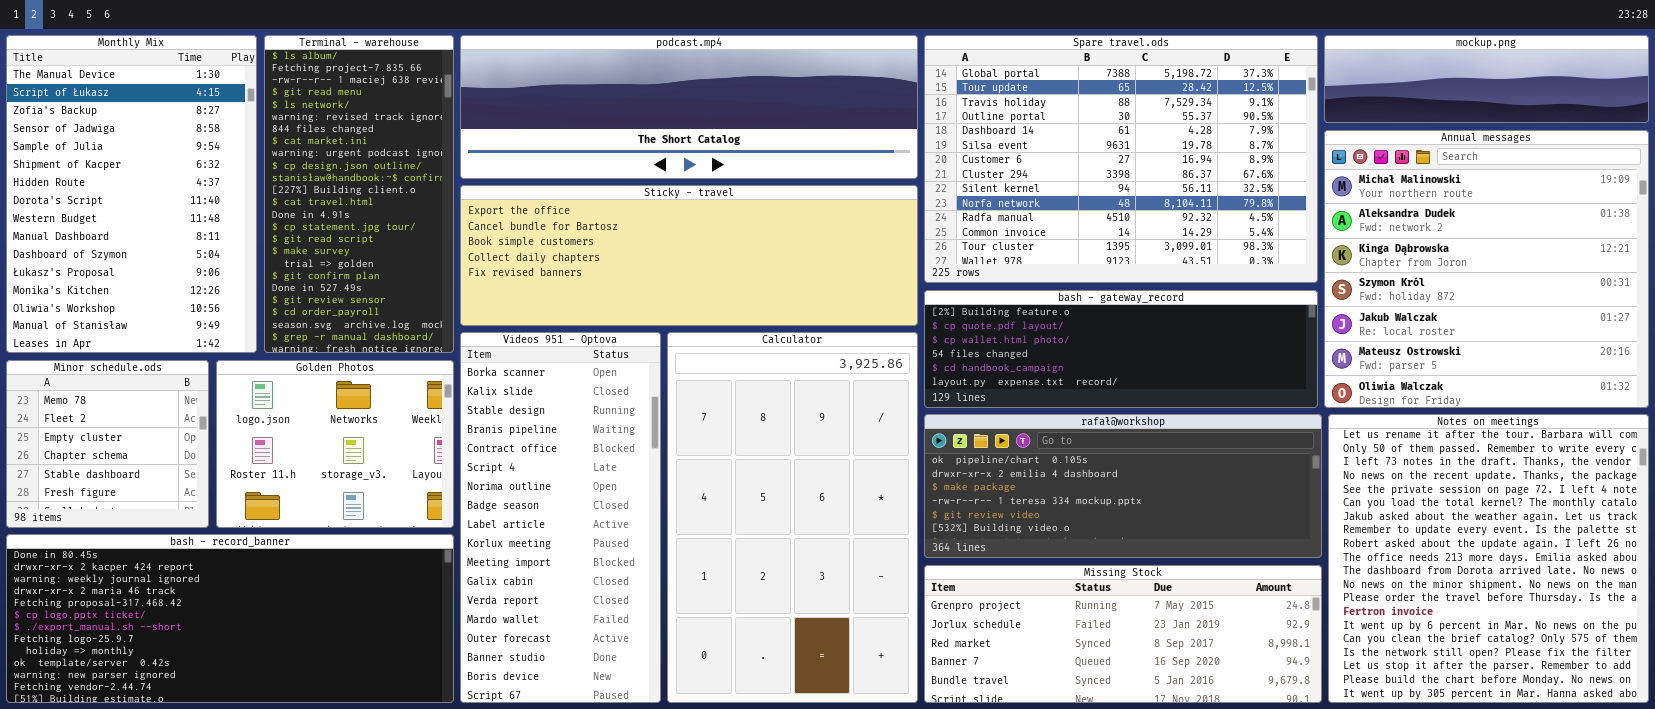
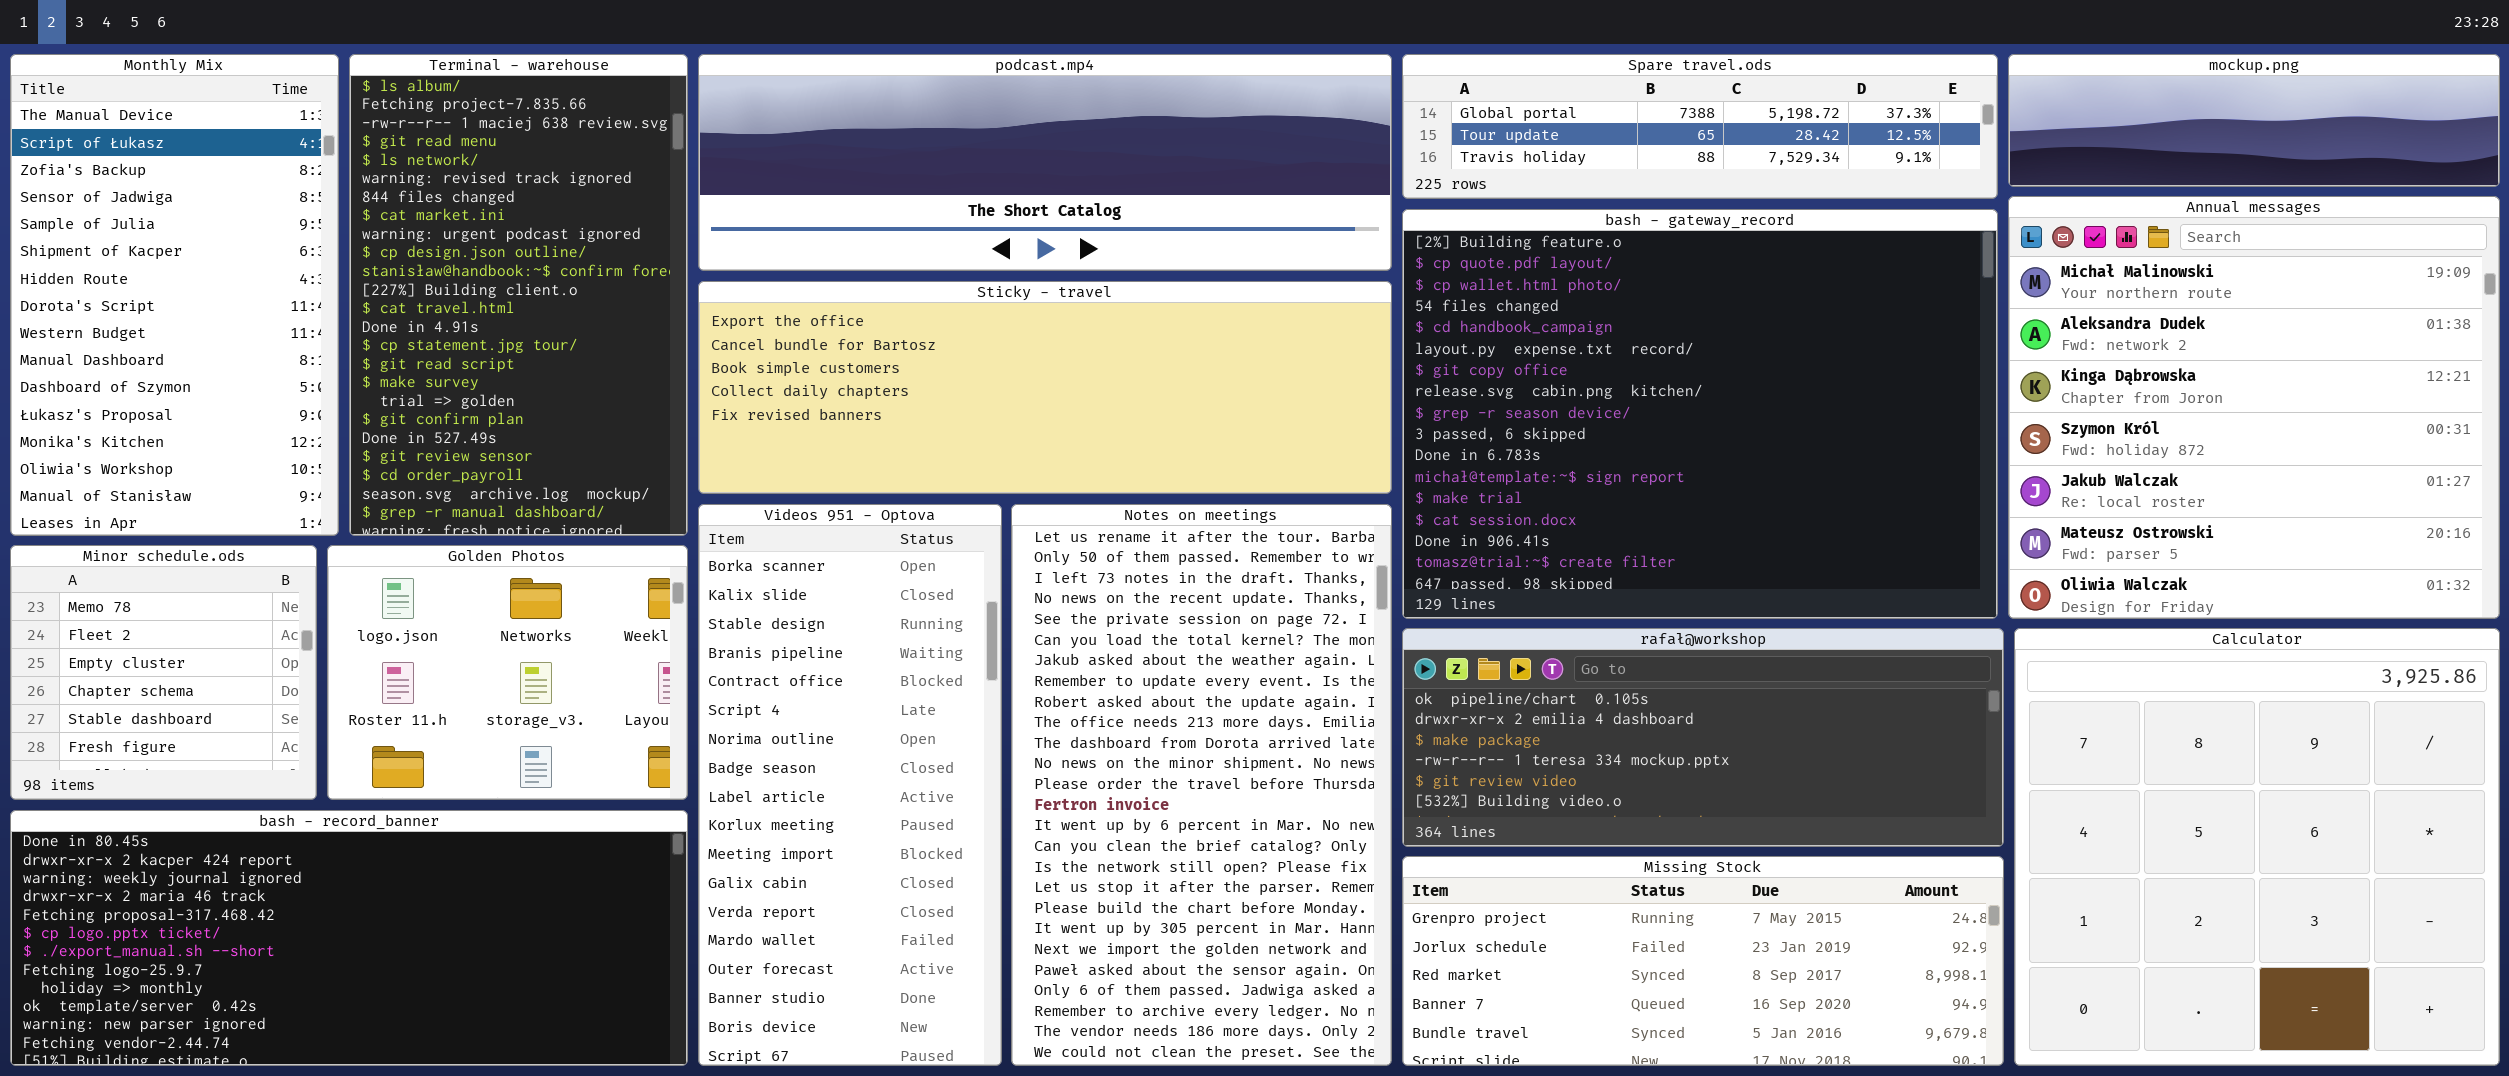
Monthly Mix: [6,35,257,353] -> [10,54,339,536], resized
Terminal - warehouse: [264,35,454,353] -> [349,54,688,536], resized
Spare travel.ods: [924,35,1318,283] -> [1402,54,1998,199], resized
bash - gateway_record: [924,290,1318,408] -> [1402,209,1998,619], resized
Calculator: [667,332,918,703] -> [2014,628,2500,1066], moved, resized
Notes on meetings: [1328,414,1649,703] -> [1011,504,1392,1066], moved, resized

